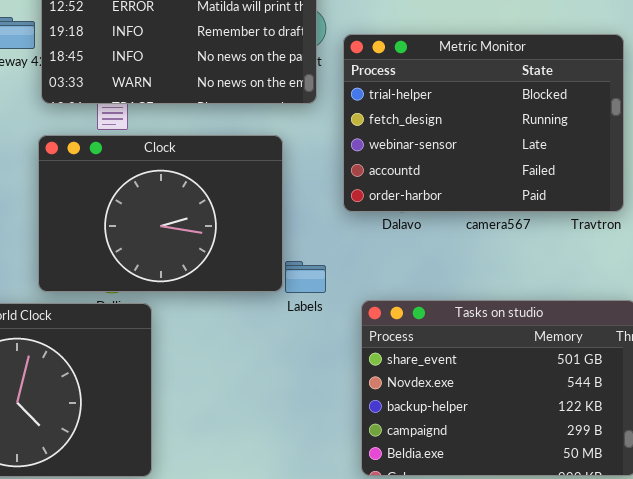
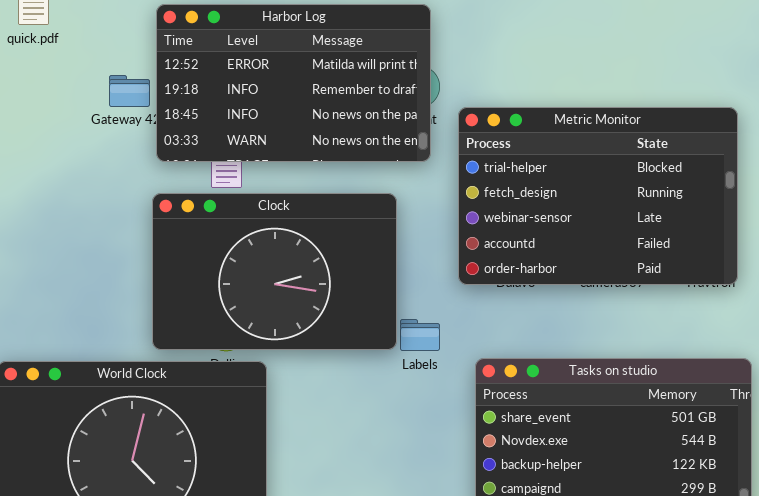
Metric Monitor: [343,34,624,212] -> [458,107,738,285], moved

